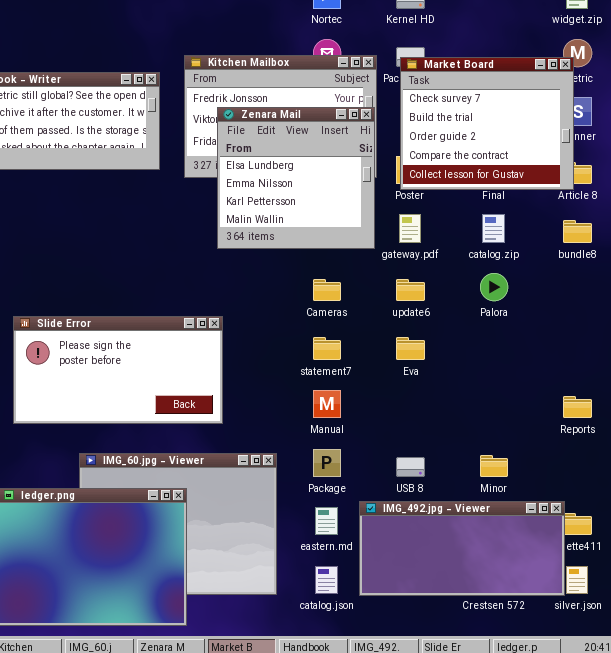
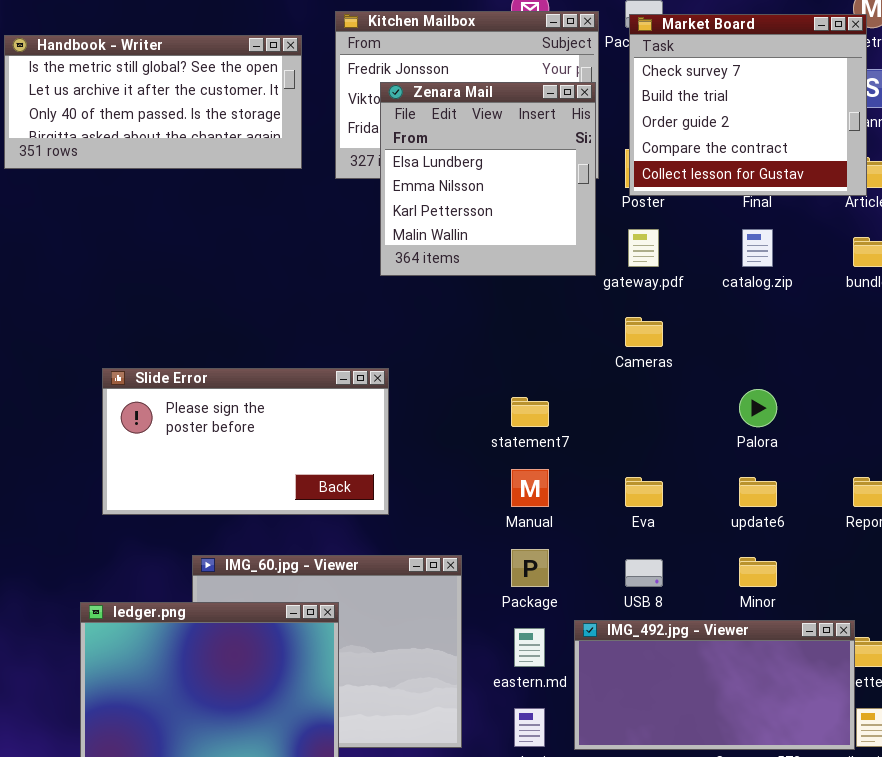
Palora: [480,273,508,301] -> [739,389,777,427], moved
Cameras: [313,279,341,301] -> [625,317,663,347], moved
update6: [396,279,425,301] -> [739,477,777,507], moved
Eva: [396,337,425,360] -> [625,477,663,507], moved

